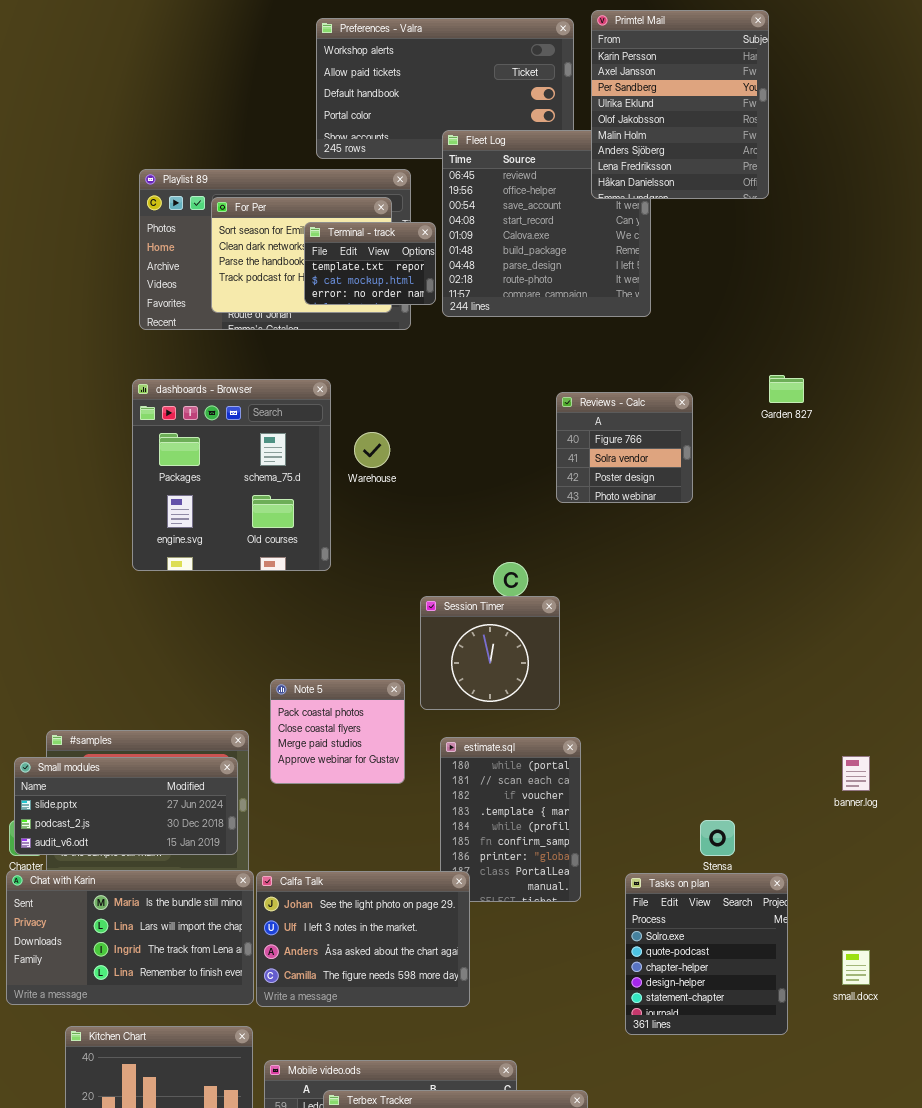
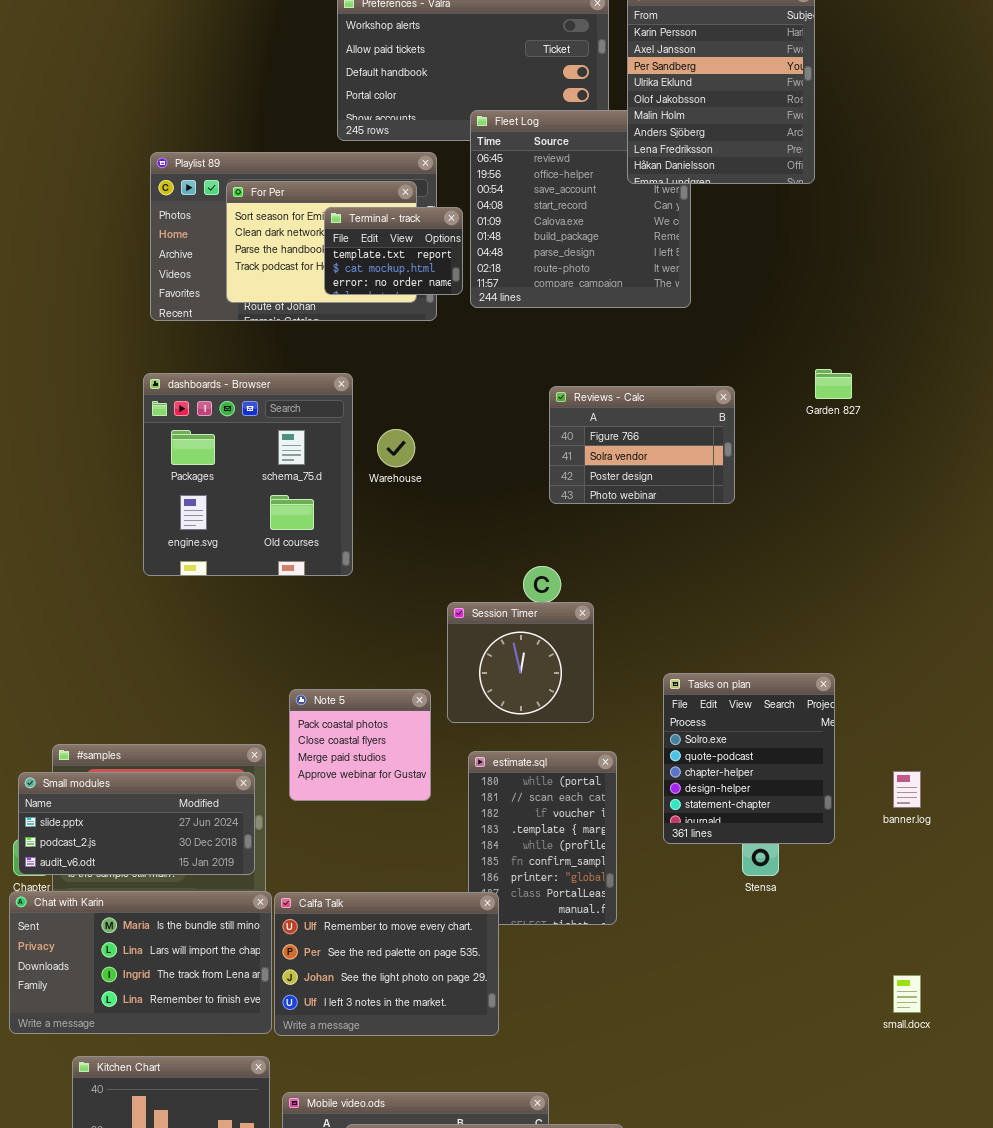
Reviews - Calc: [556,392,693,503] -> [549,386,735,504], resized
Calfa Talk: [256,871,470,1007] -> [274,892,499,1036], scrolled up 2 rows
Tasks on plan: [625,873,788,1035] -> [663,673,835,844], moved

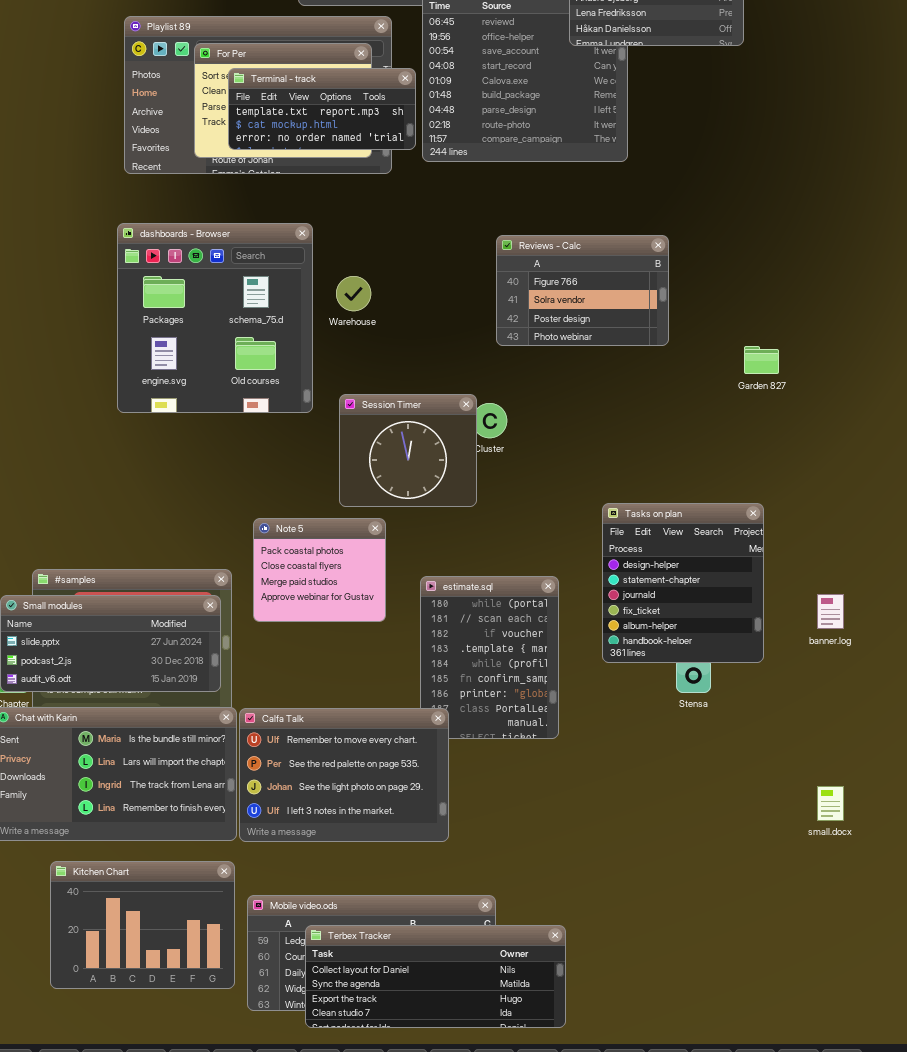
Terminal - track: [324,207,463,295] -> [228,68,416,150], resized
Garden 827: [815,369,852,399] -> [744,346,779,374], moved
Session Timer: [447,602,594,723] -> [339,394,477,507], moved
Tasks on plan: [663,673,835,844] -> [602,503,764,663], scrolled down 3 rows

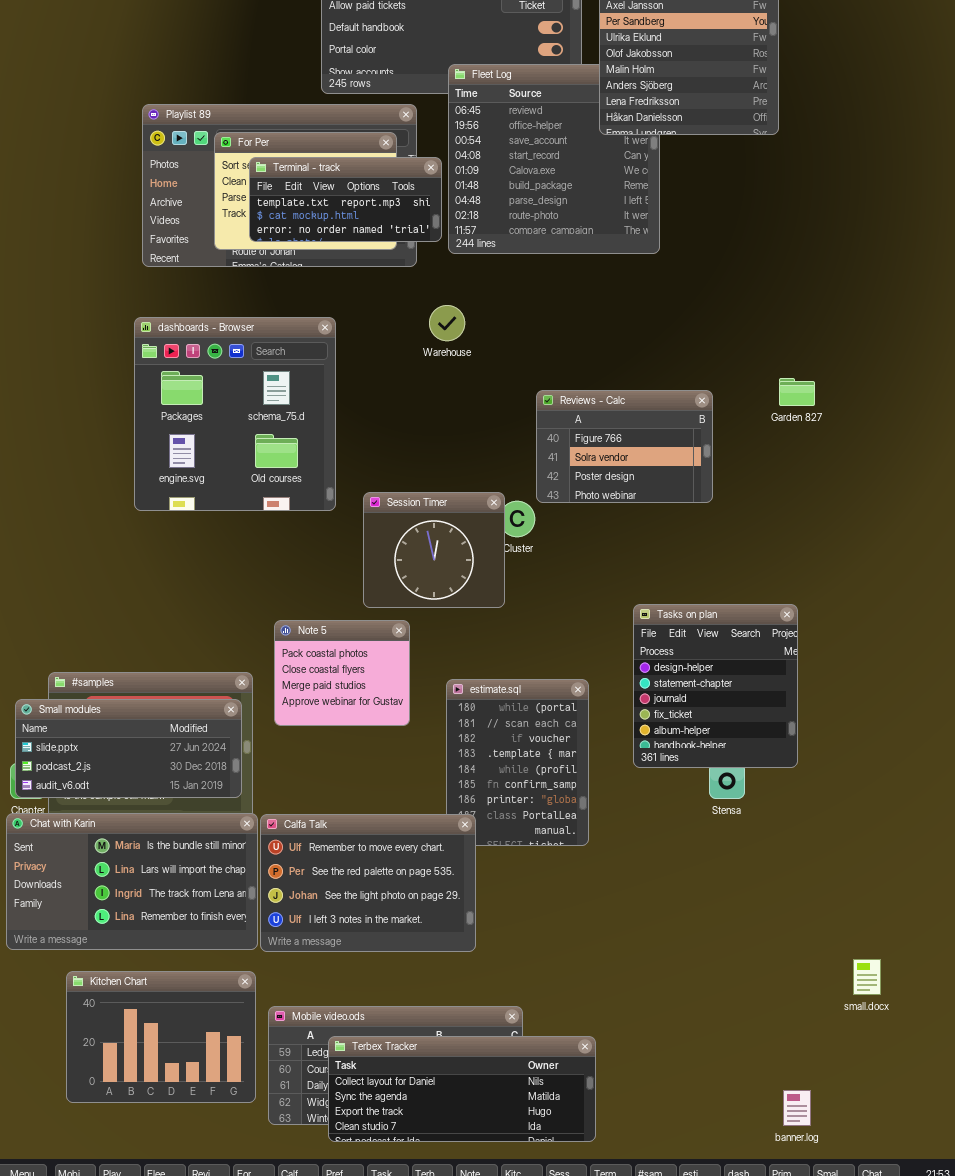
Reviews - Calc: [496,235,669,346] -> [536,390,713,503], moved
Warehouse: [336,276,371,311] -> [429,305,465,341], moved
Garden 827: [744,346,779,374] -> [779,378,815,406], moved
banner.log: [817,594,844,629] -> [783,1090,811,1126], moved
small.docx: [817,786,844,821] -> [853,959,881,995], moved

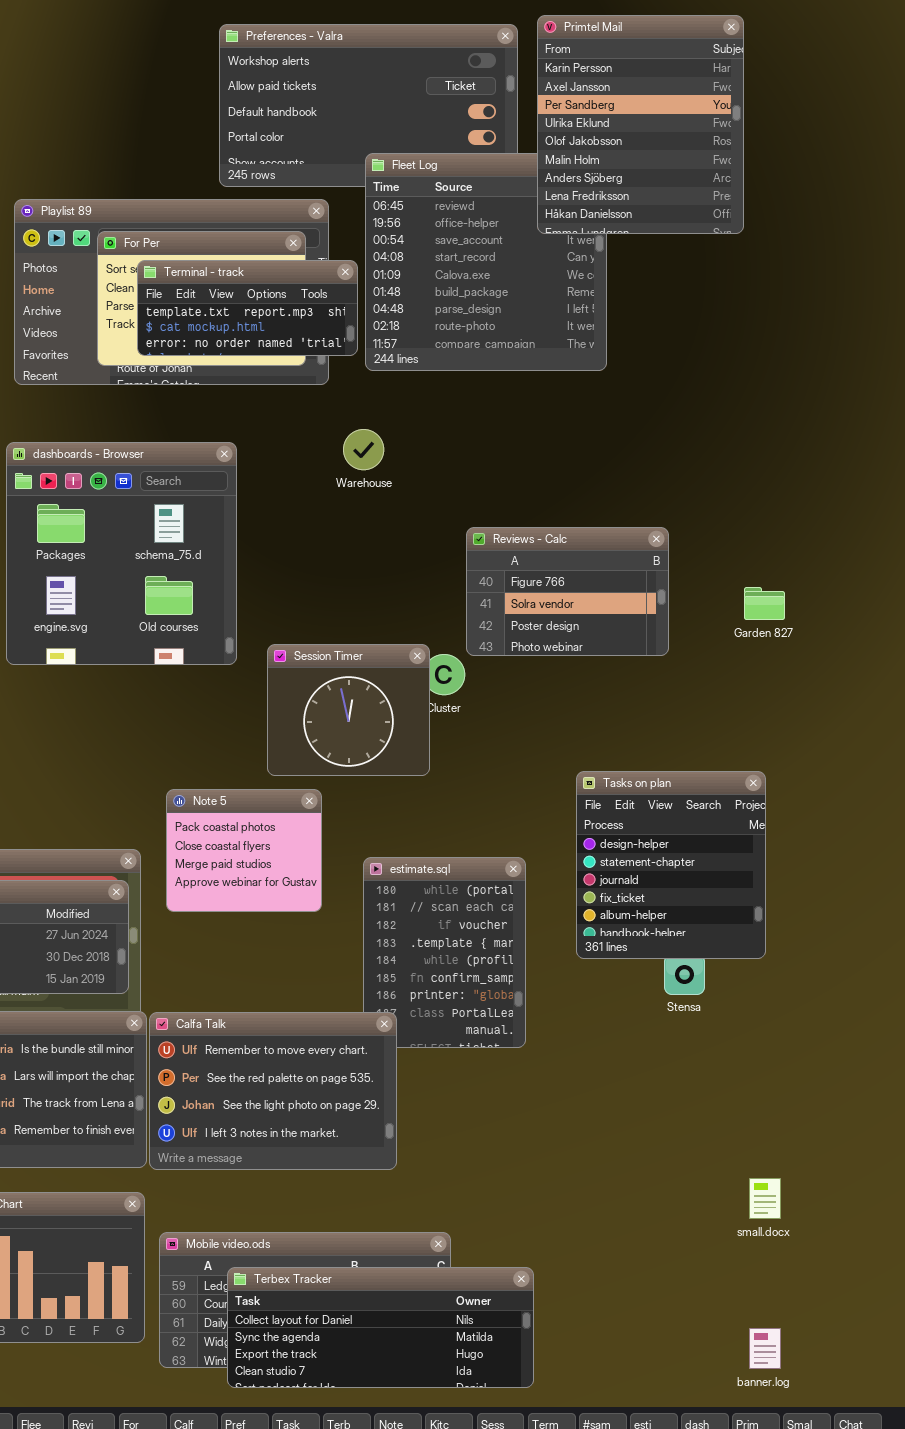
Garden 827: [779,378,815,406] -> [744,587,785,620], moved
small.docx: [853,959,881,995] -> [749,1178,781,1219], moved

